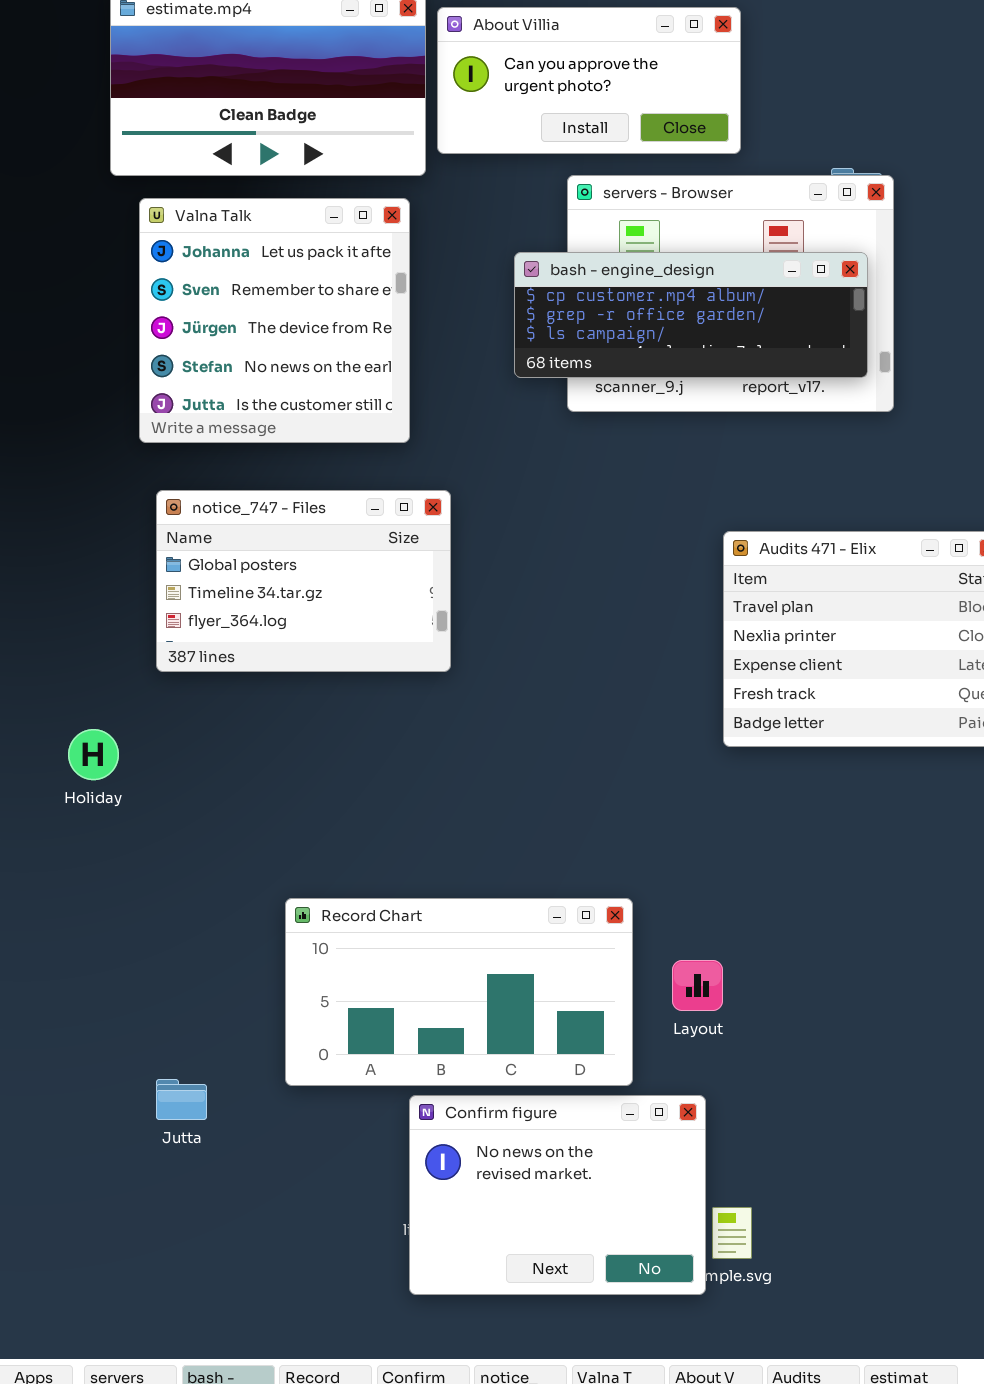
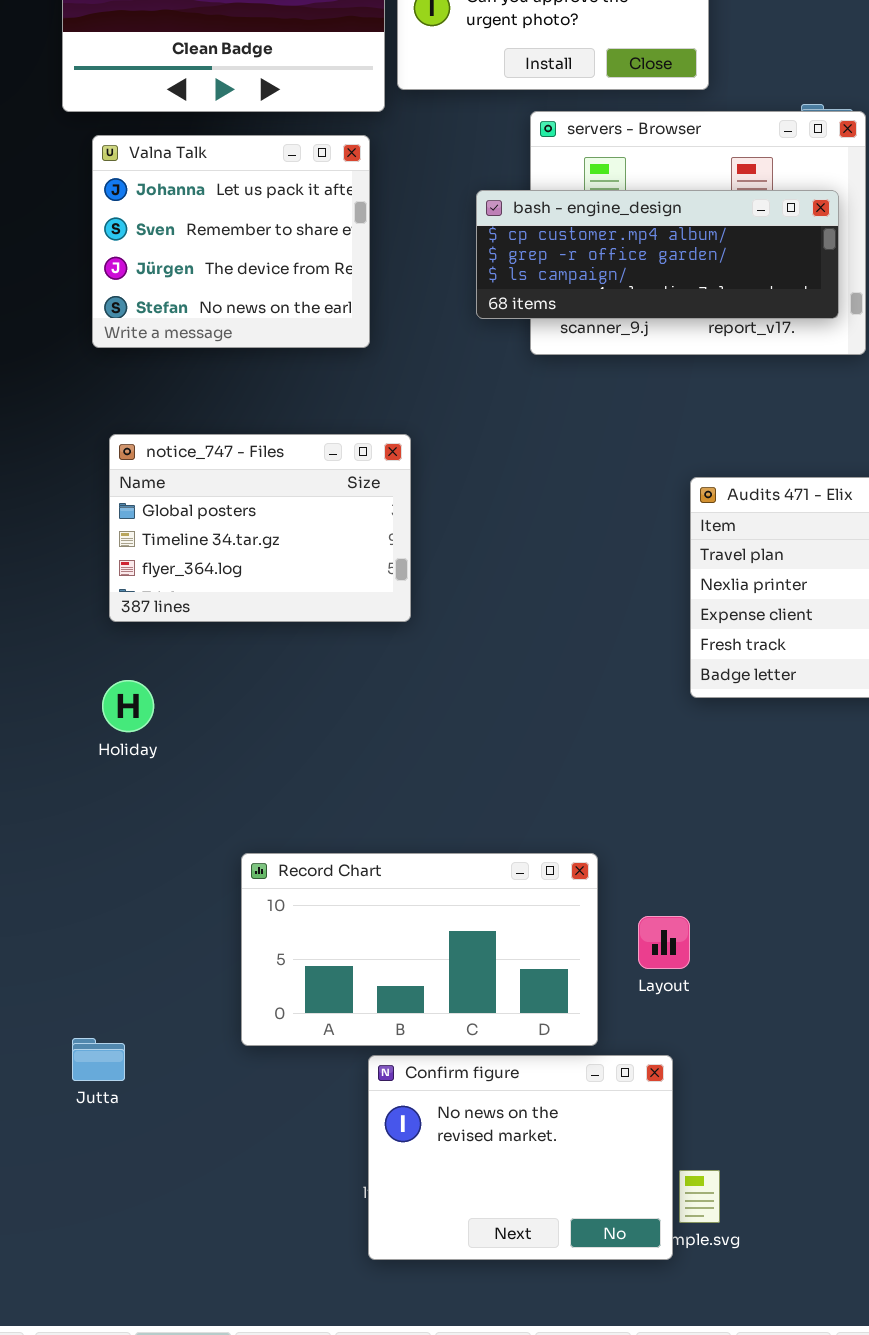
Valna Talk: [139,198,410,443] -> [92,135,370,348], resized
Holiday: [68,729,119,780] -> [102,680,154,732], moved
Jutta: [156,1079,207,1120] -> [72,1038,125,1081], moved

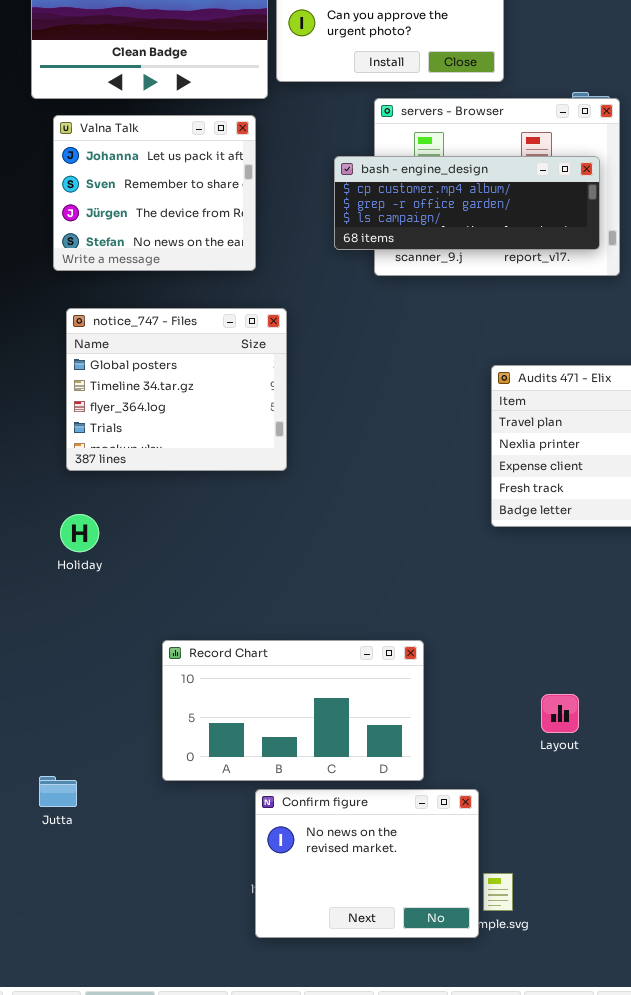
notice_747 - Files: [109,434,411,622] -> [66,308,287,471], resized
Layout: [638,916,690,969] -> [541,694,579,733], moved

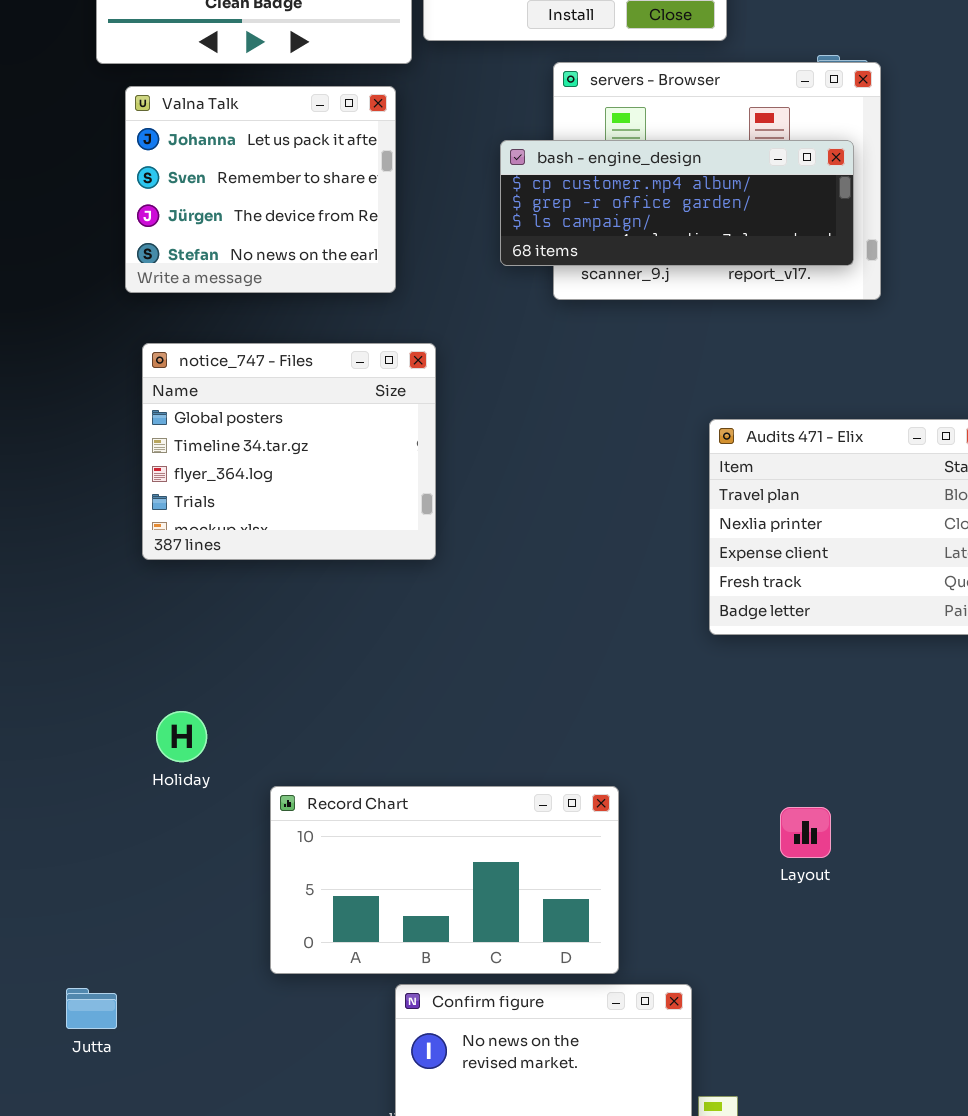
Holiday: [60,514,99,552] -> [156,711,207,762], moved
Layout: [541,694,579,733] -> [780,807,831,858], moved
Jutta: [39,776,77,807] -> [66,988,117,1029], moved

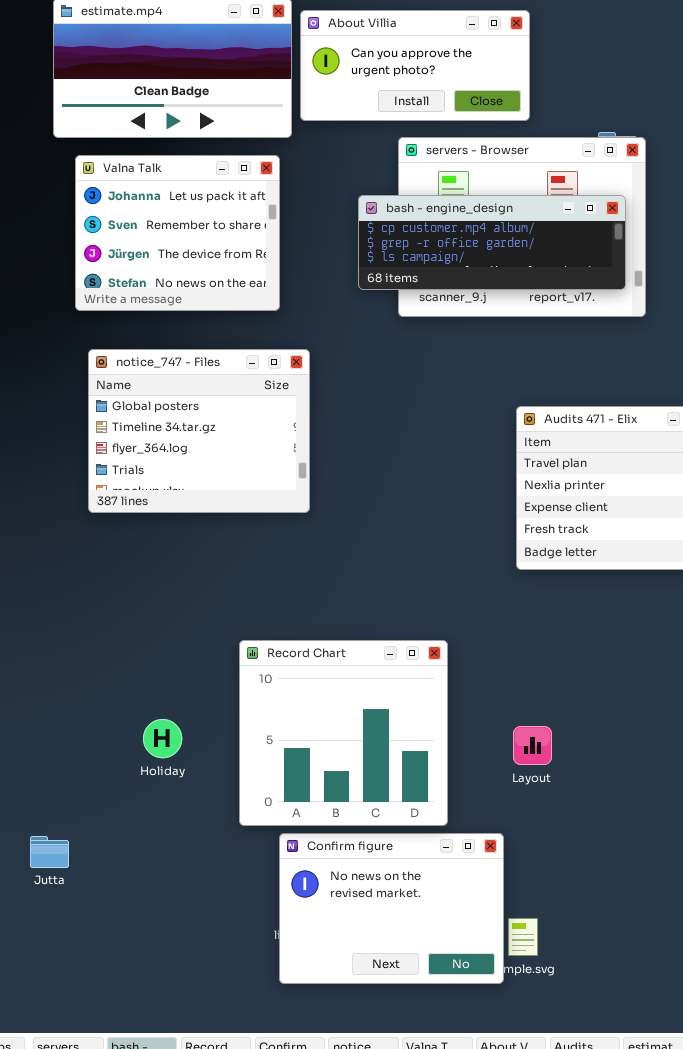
Holiday: [156,711,207,762] -> [143,719,182,758], moved
Record Chart: [270,786,619,974] -> [239,640,448,826], resized
Layout: [780,807,831,858] -> [513,726,552,765], moved

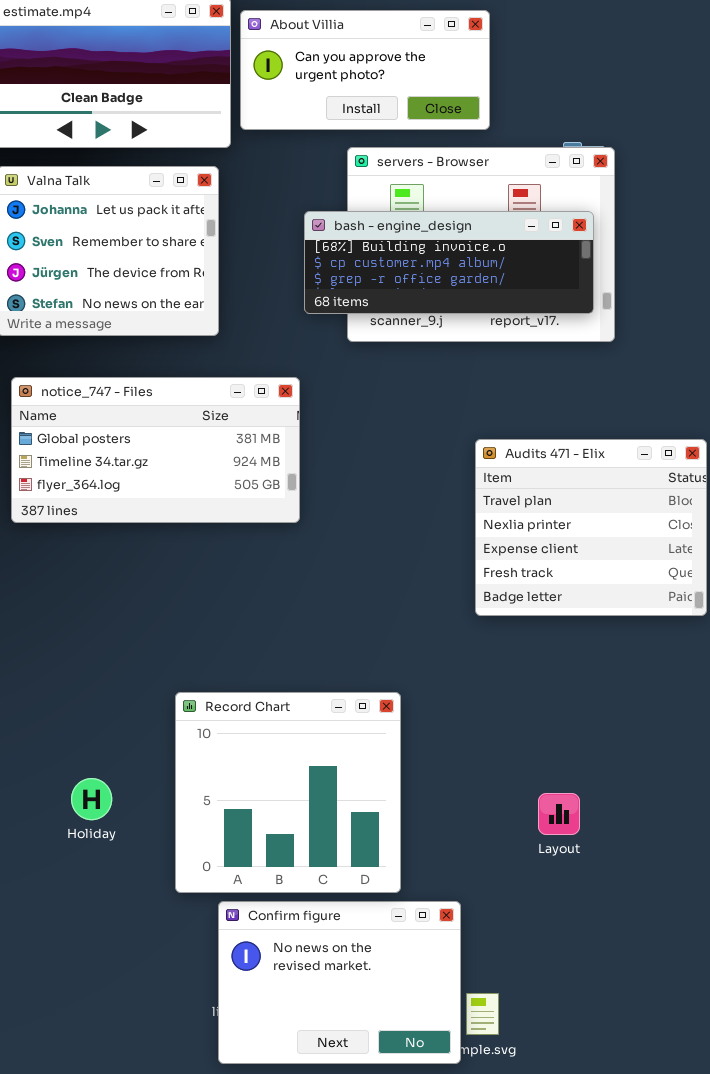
bash - engine_design: [358,195,626,290] -> [304,211,594,314], scrolled up 1 row
notice_747 - Files: [88,349,310,513] -> [11,377,300,523], resized
Layout: [513,726,552,765] -> [538,793,580,835], moved

